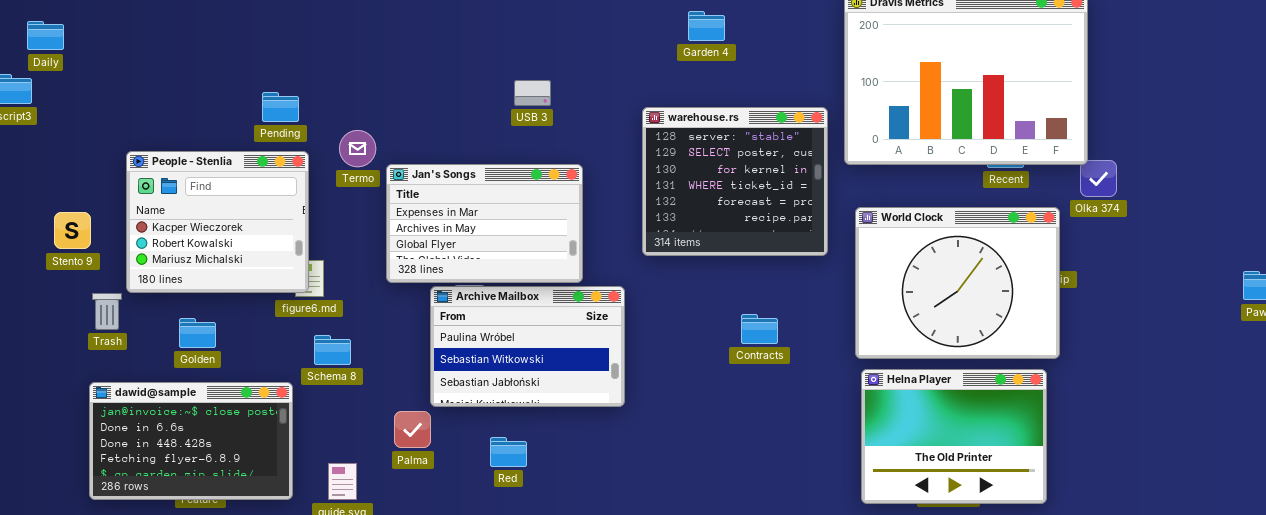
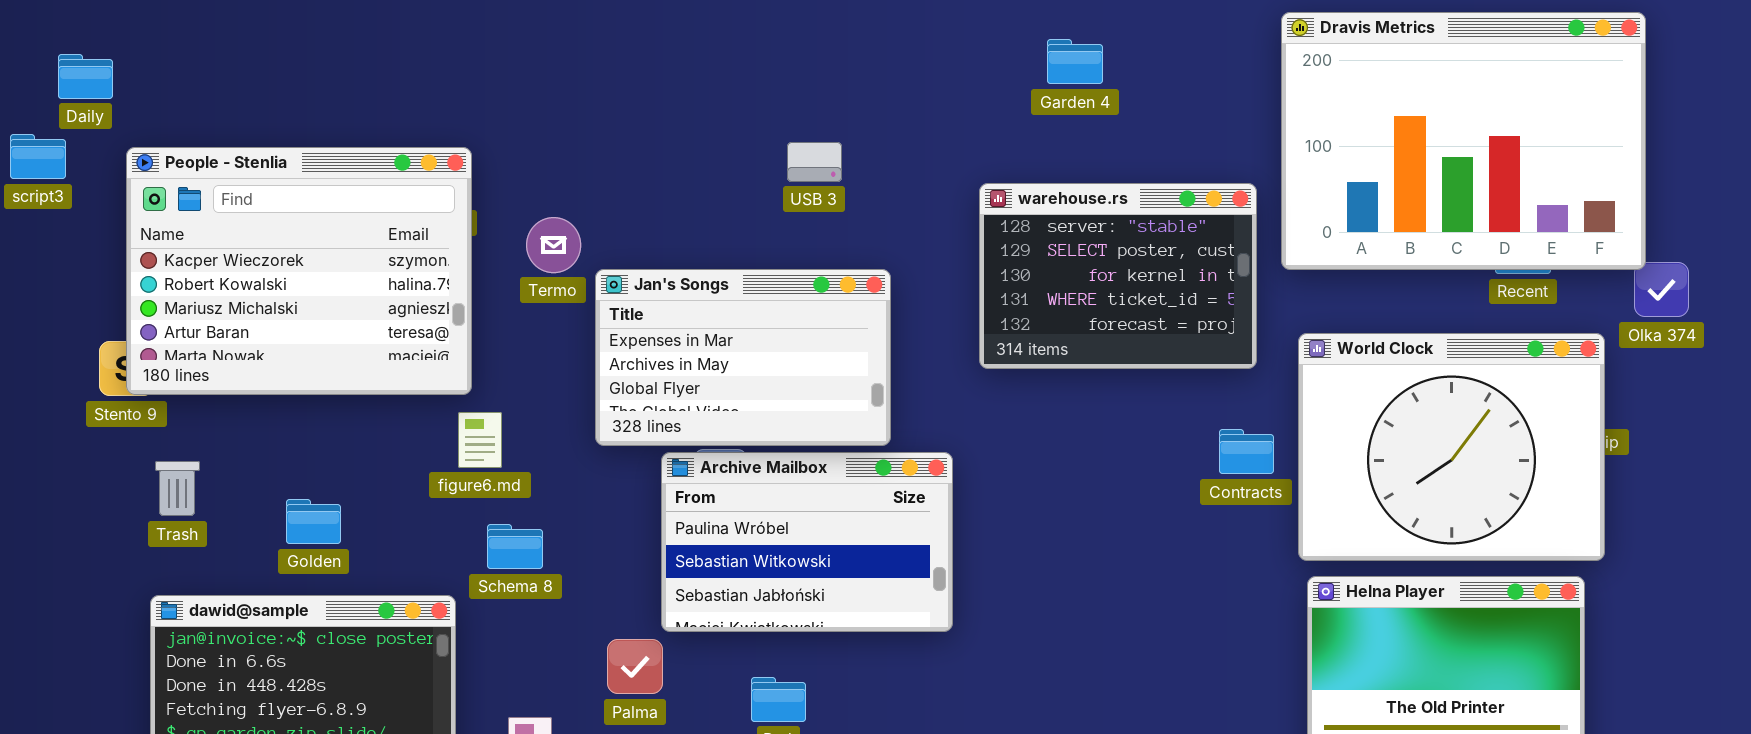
warehouse.rs: [642,107,828,256] -> [979,183,1257,369], resized
People - Stenlia: [126,151,309,293] -> [126,147,472,395], moved, resized
Contracts: [741,314,778,344] -> [1219,429,1274,474], moved

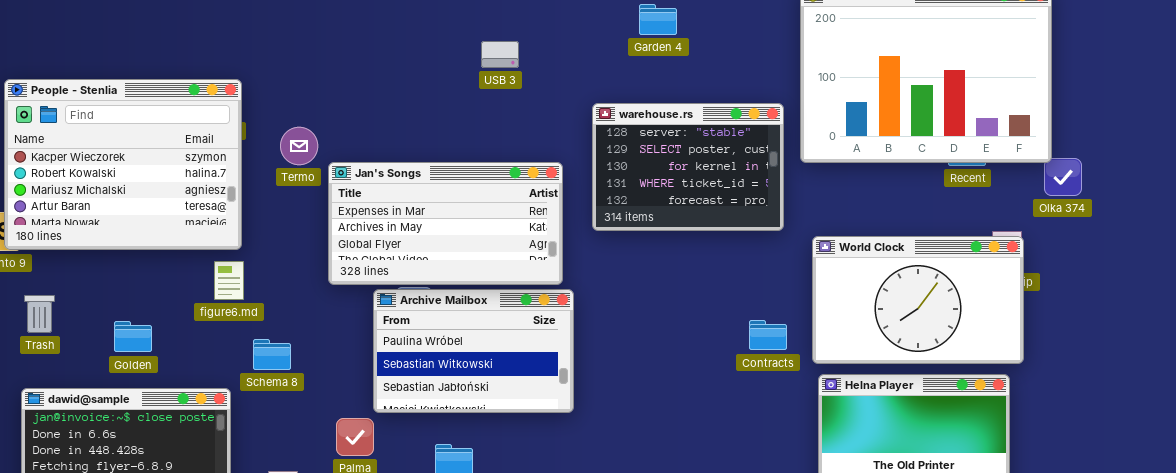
USB 3: [787,142,842,182] -> [481,41,519,68], moved
Jan's Songs: [595,269,891,446] -> [328,162,563,285], resized
World Clock: [1298,333,1605,561] -> [812,236,1024,364], resized
figure6.md: [458,412,502,468] -> [214,261,244,300], moved
Contracts: [1219,429,1274,474] -> [749,320,787,350], moved

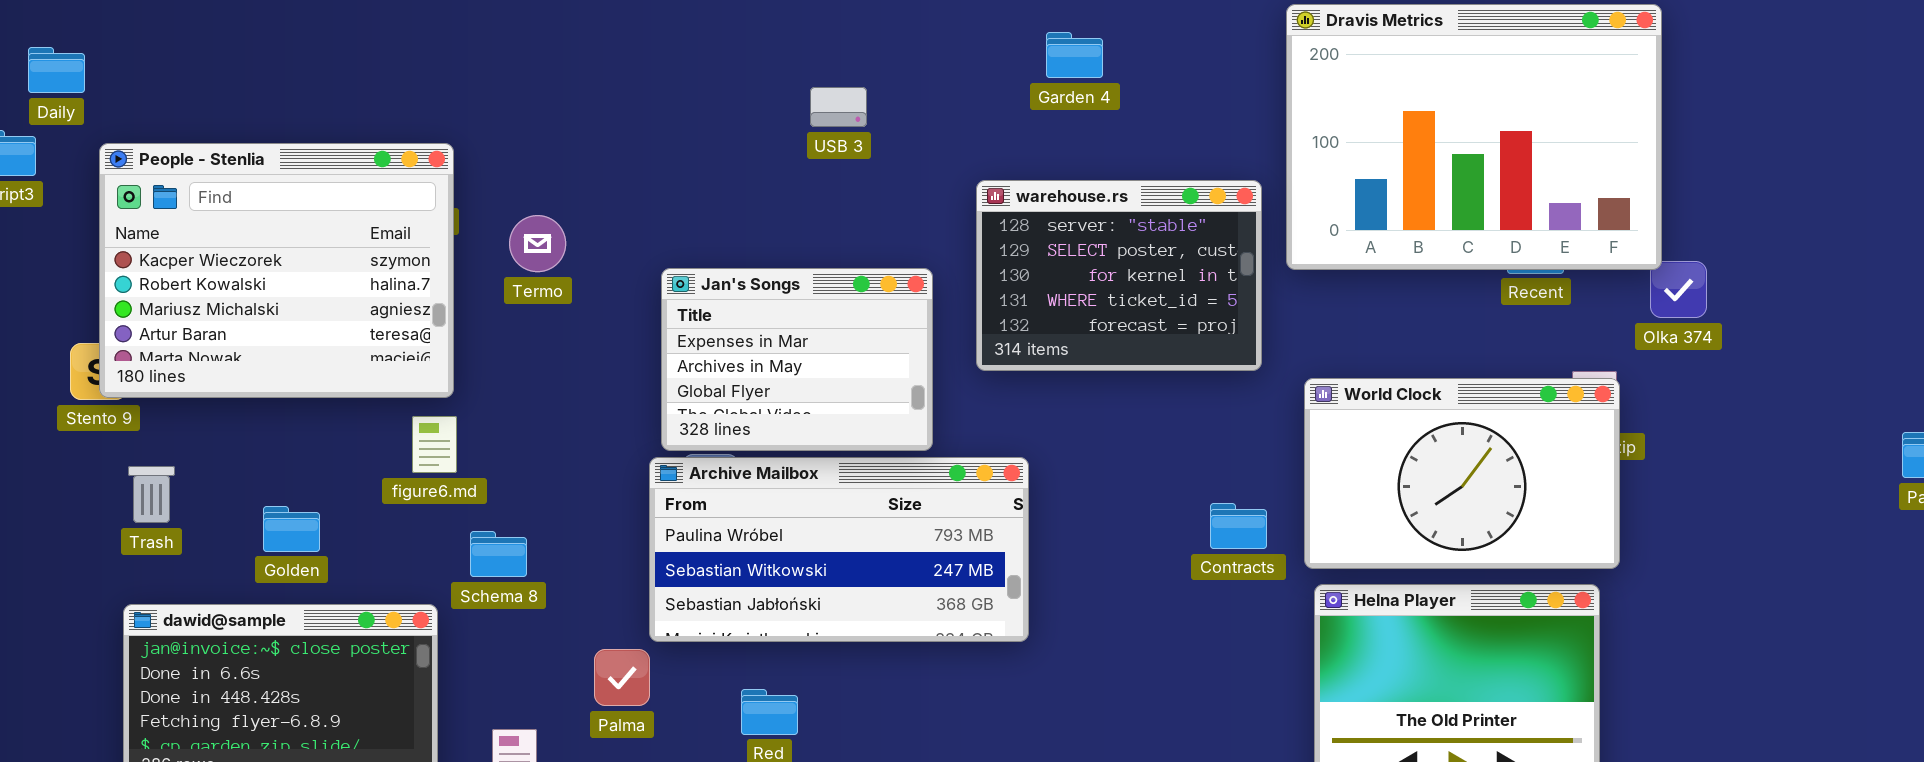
Jan's Songs: [328,162,563,285] -> [661,268,933,451], resized
Archive Mailbox: [373,289,574,413] -> [649,457,1029,642], resized

